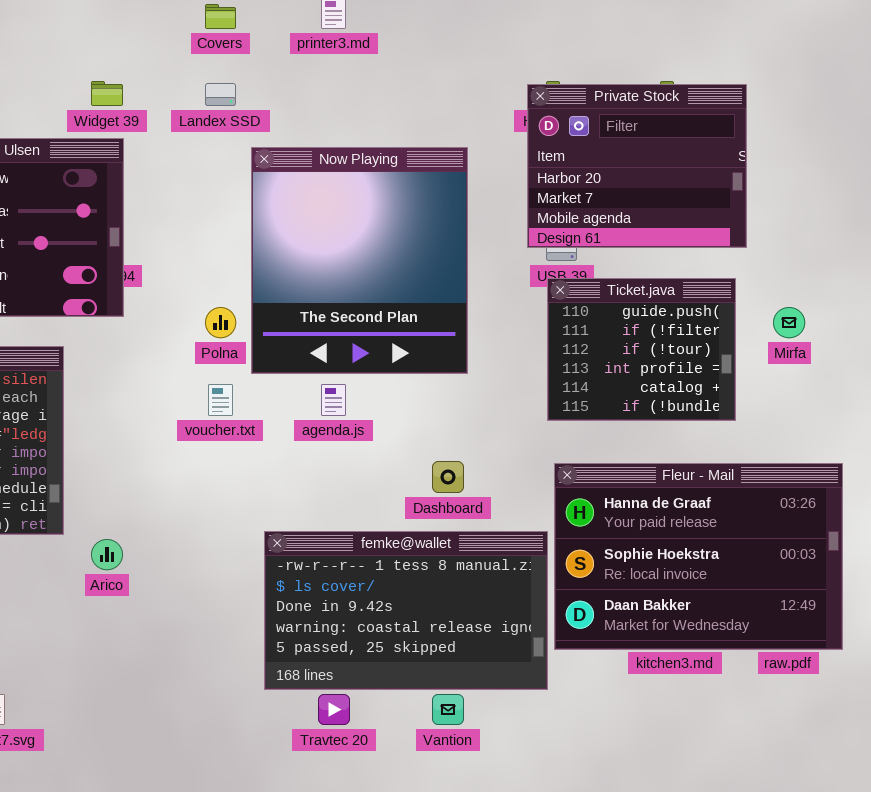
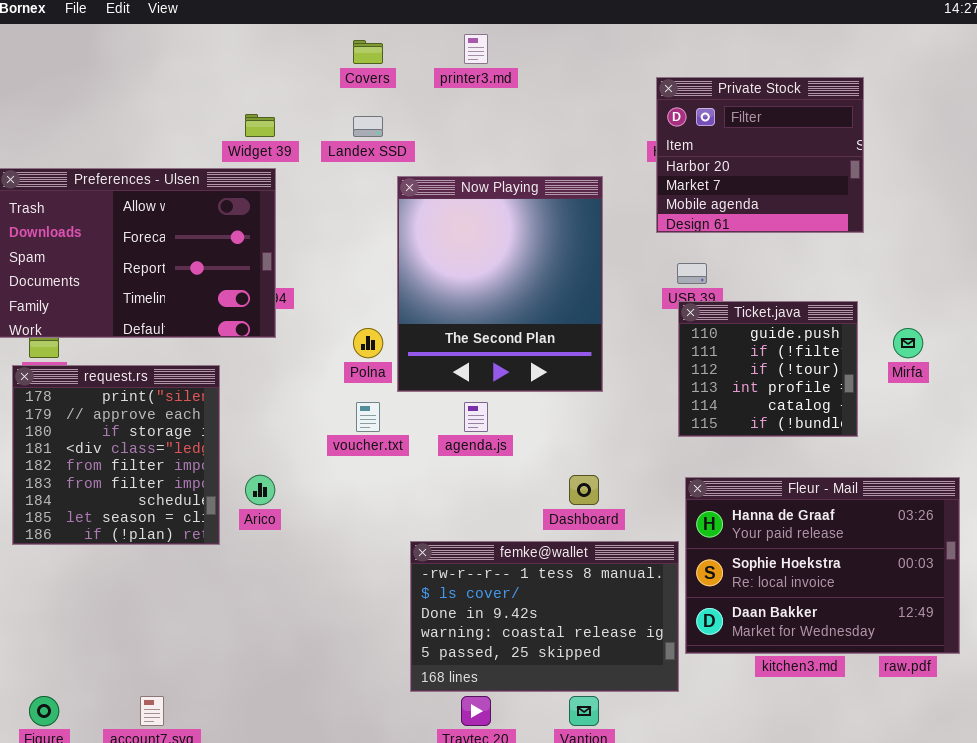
Private Stock: [527,84,747,248] -> [656,77,864,233], moved
Arico: [91,539,123,570] -> [245,475,275,505], moved

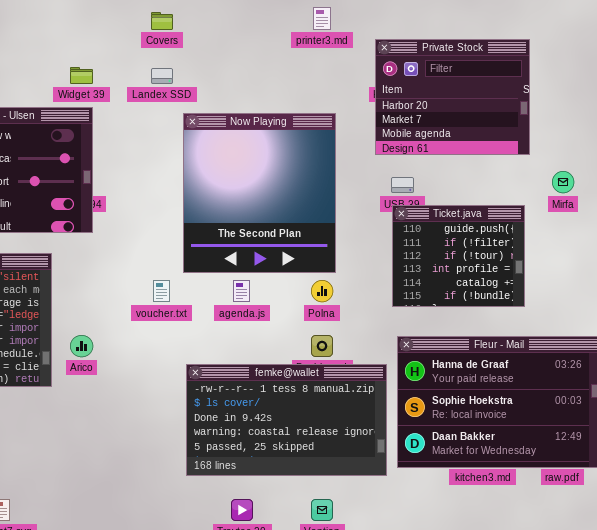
printer3.md: [464,34,488,64] -> [313,7,331,30], moved
Polna: [353,328,383,358] -> [311,280,333,302], moved
Mirfa: [893,328,923,358] -> [552,171,574,193], moved
femke@wallet: [410,541,679,692] -> [186,364,387,476], moved

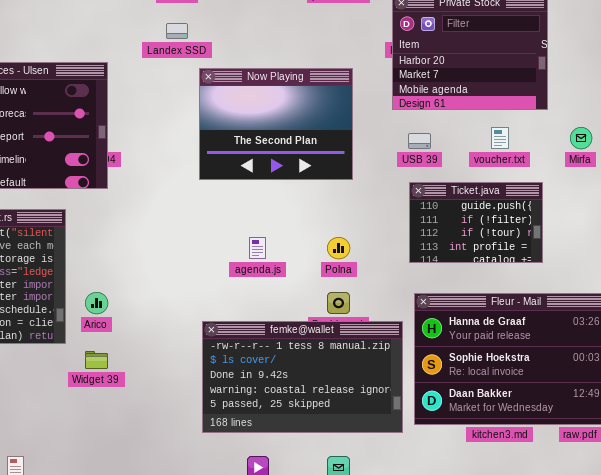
Widget 39: [70,67,93,84] -> [85,351,108,369], moved
Now Playing: [183,113,336,273] -> [199,68,353,180], resized
Ticket.java: [392,205,525,307] -> [409,182,543,263], resized
voucher.txt: [153,280,170,302] -> [491,127,509,149], moved

